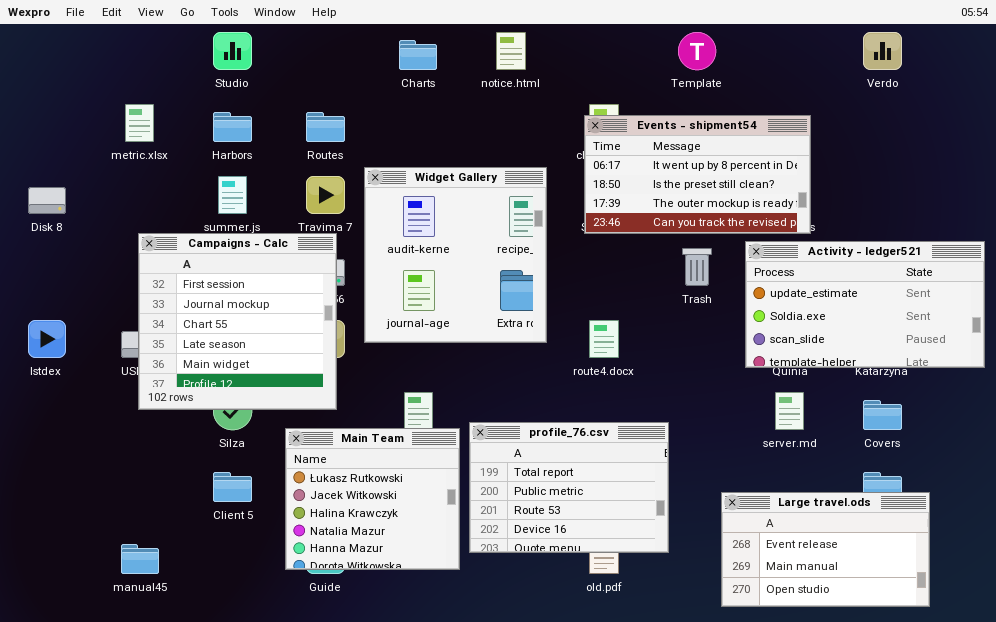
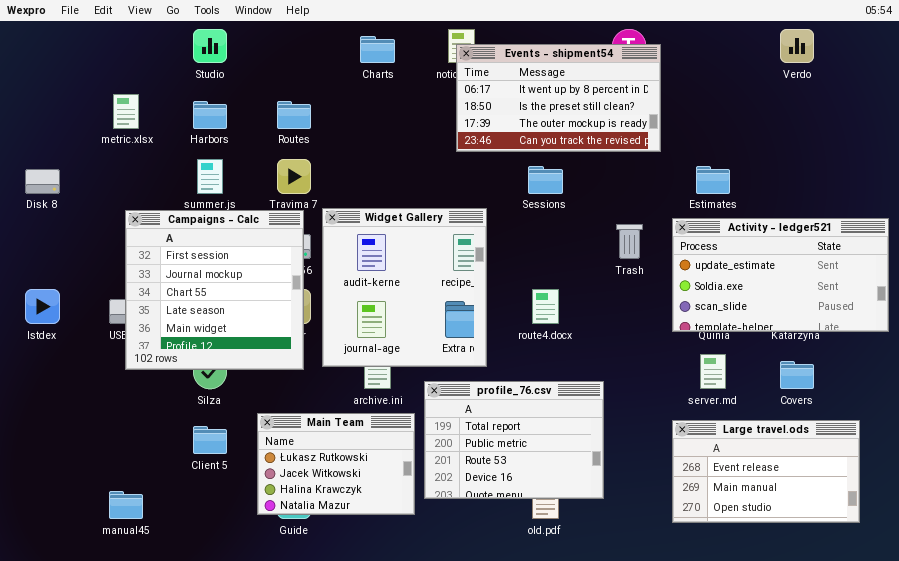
Events - shipment54: [584,115,811,234] -> [456,44,661,152], moved
Widget Gallery: [364,167,547,343] -> [322,208,487,367], moved
Main Team: [285,428,460,570] -> [257,413,415,515], resized
Large travel.ods: [721,492,930,607] -> [672,420,860,523], moved

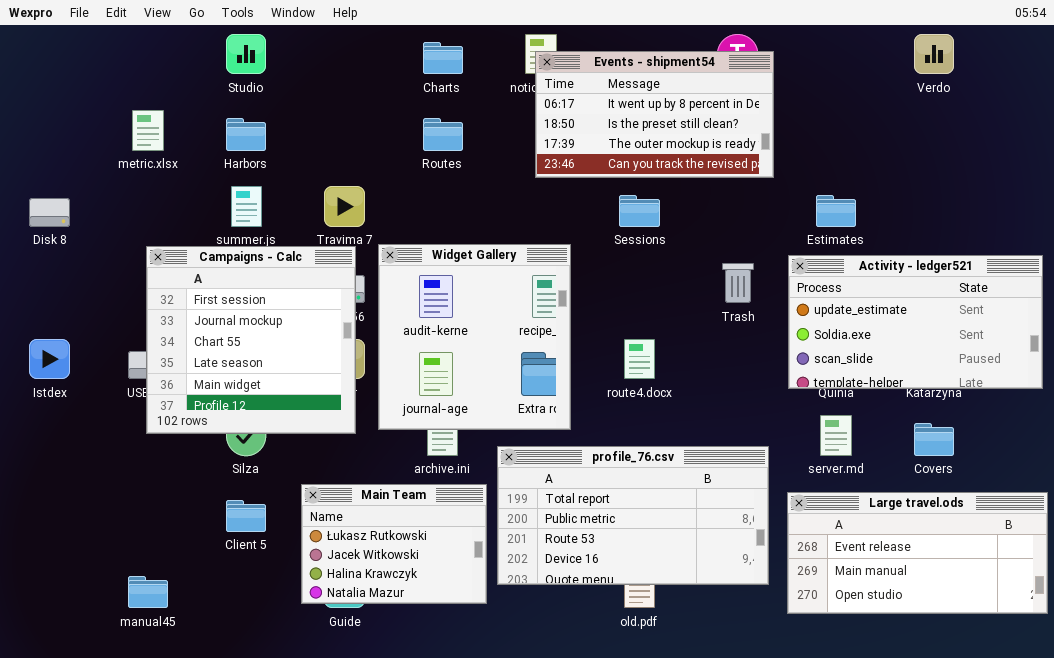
Routes: [277,101,311,129] -> [423,118,463,151], moved
profile_76.csv: [424,381,604,499] -> [497,446,769,585], resized
Large travel.ods: [672,420,860,523] -> [787,492,1048,614], resized

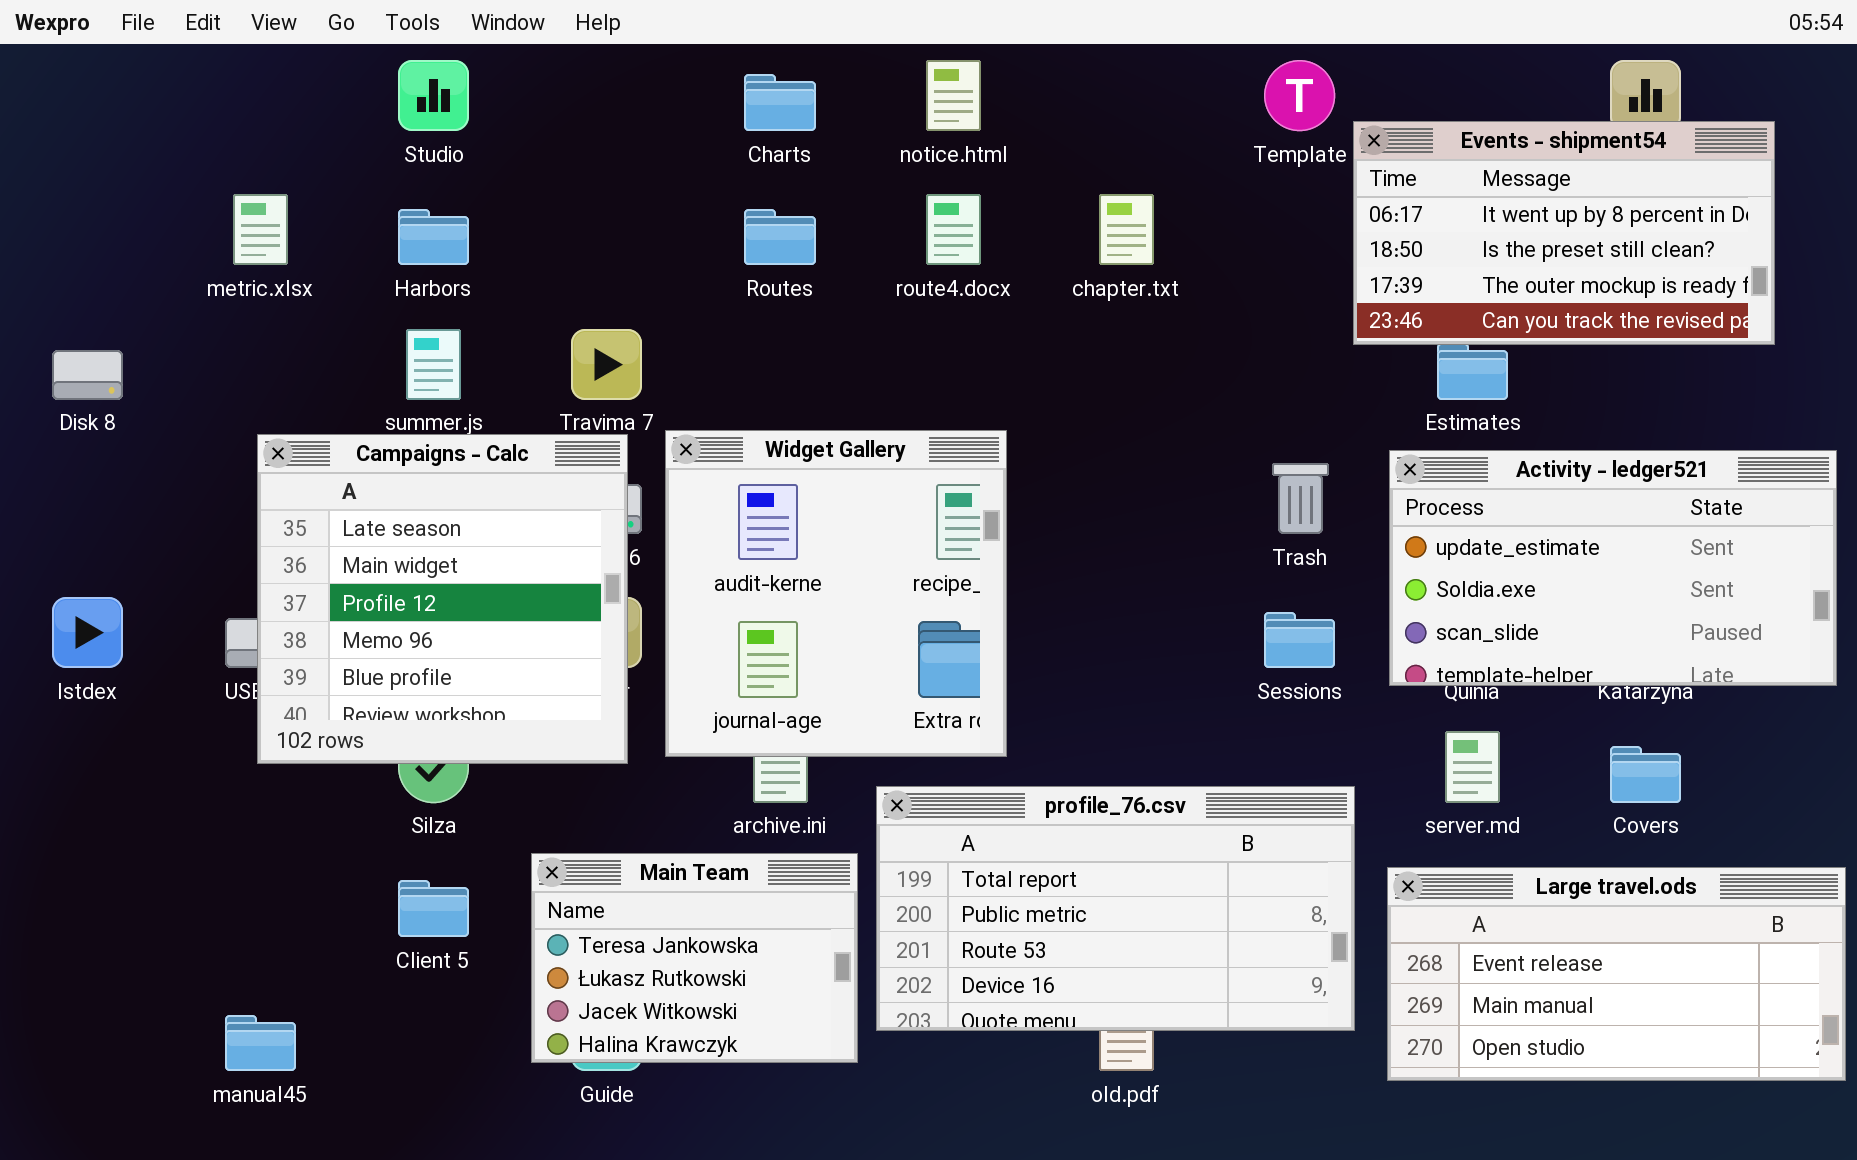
Events - shipment54: [535,51,774,178] -> [1353,121,1775,345], moved
Sessions: [619,195,660,227] -> [1264,612,1335,668], moved
Campaigns - Calc: [146,246,356,434] -> [257,434,628,764], scrolled down 3 rows
route4.docx: [624,339,655,379] -> [926,194,981,265], moved
Main Team: [301,484,487,604] -> [531,853,858,1063], scrolled up 1 row

